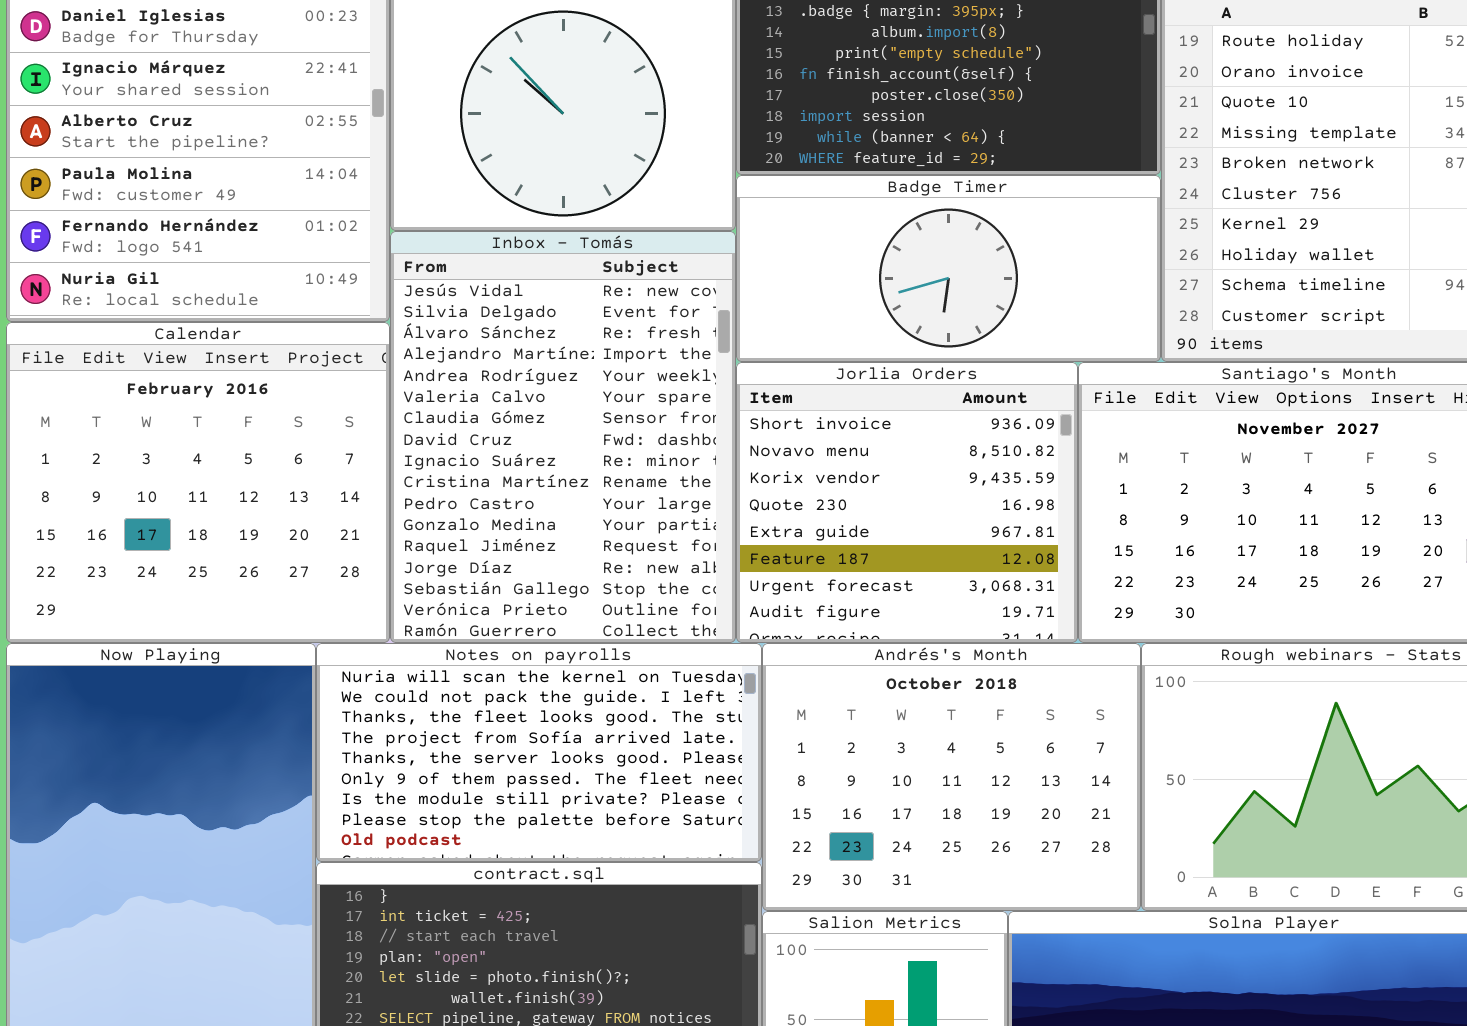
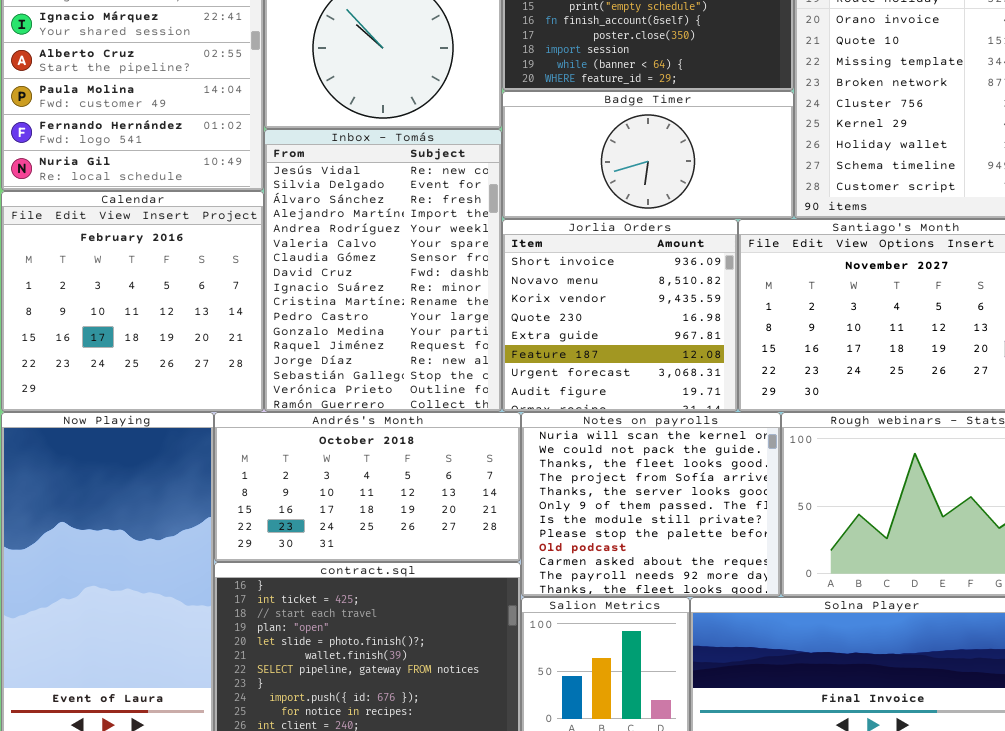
Notes on payrolls: [316,643,762,862] -> [521,412,781,597], moved, resized
Andrés's Month: [762,643,1141,911] -> [214,412,521,562], moved, resized

